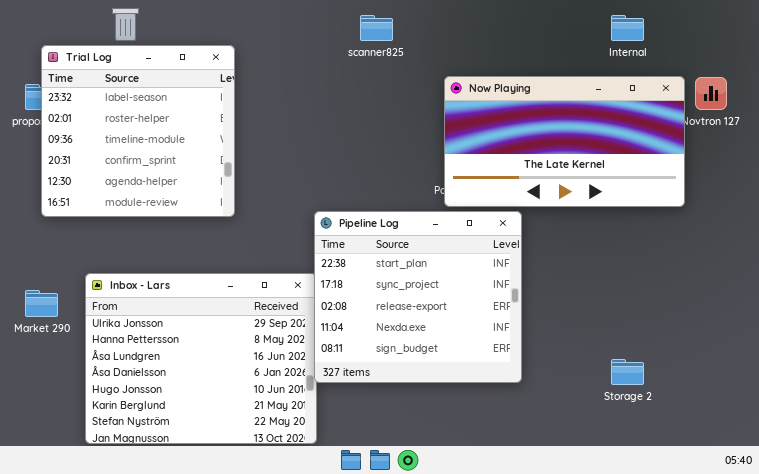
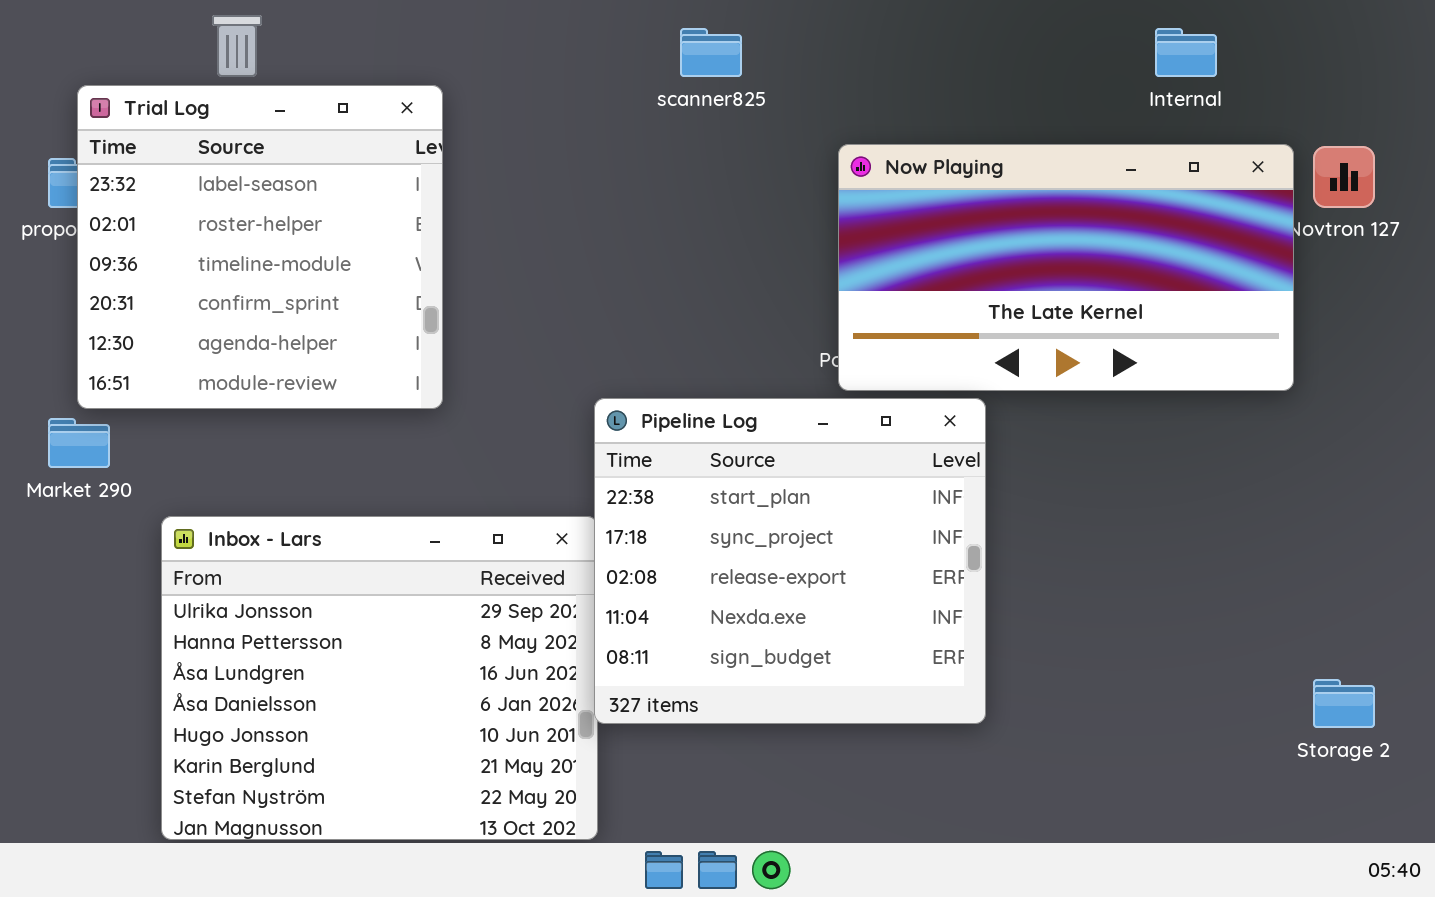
Market 290: [25,290,58,317] -> [48,418,110,468], moved
Storage 2: [611,359,644,385] -> [1313,679,1375,728], moved

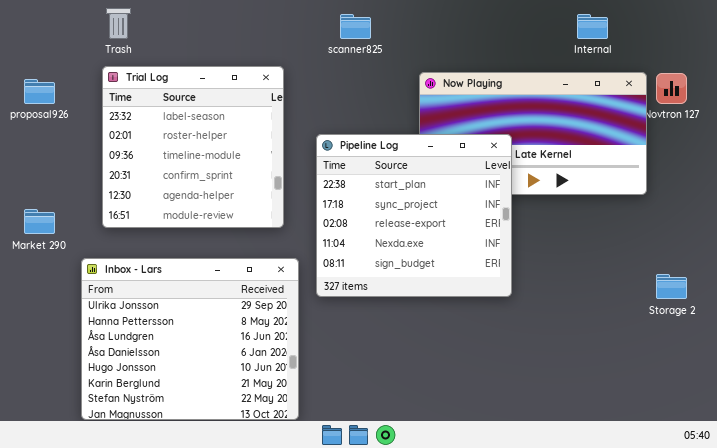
Trial Log: [77,85,443,409] -> [102,66,284,228], moved
Pipeline Log: [594,398,986,724] -> [316,134,512,297], moved
Storage 2: [1313,679,1375,728] -> [656,274,687,299], moved

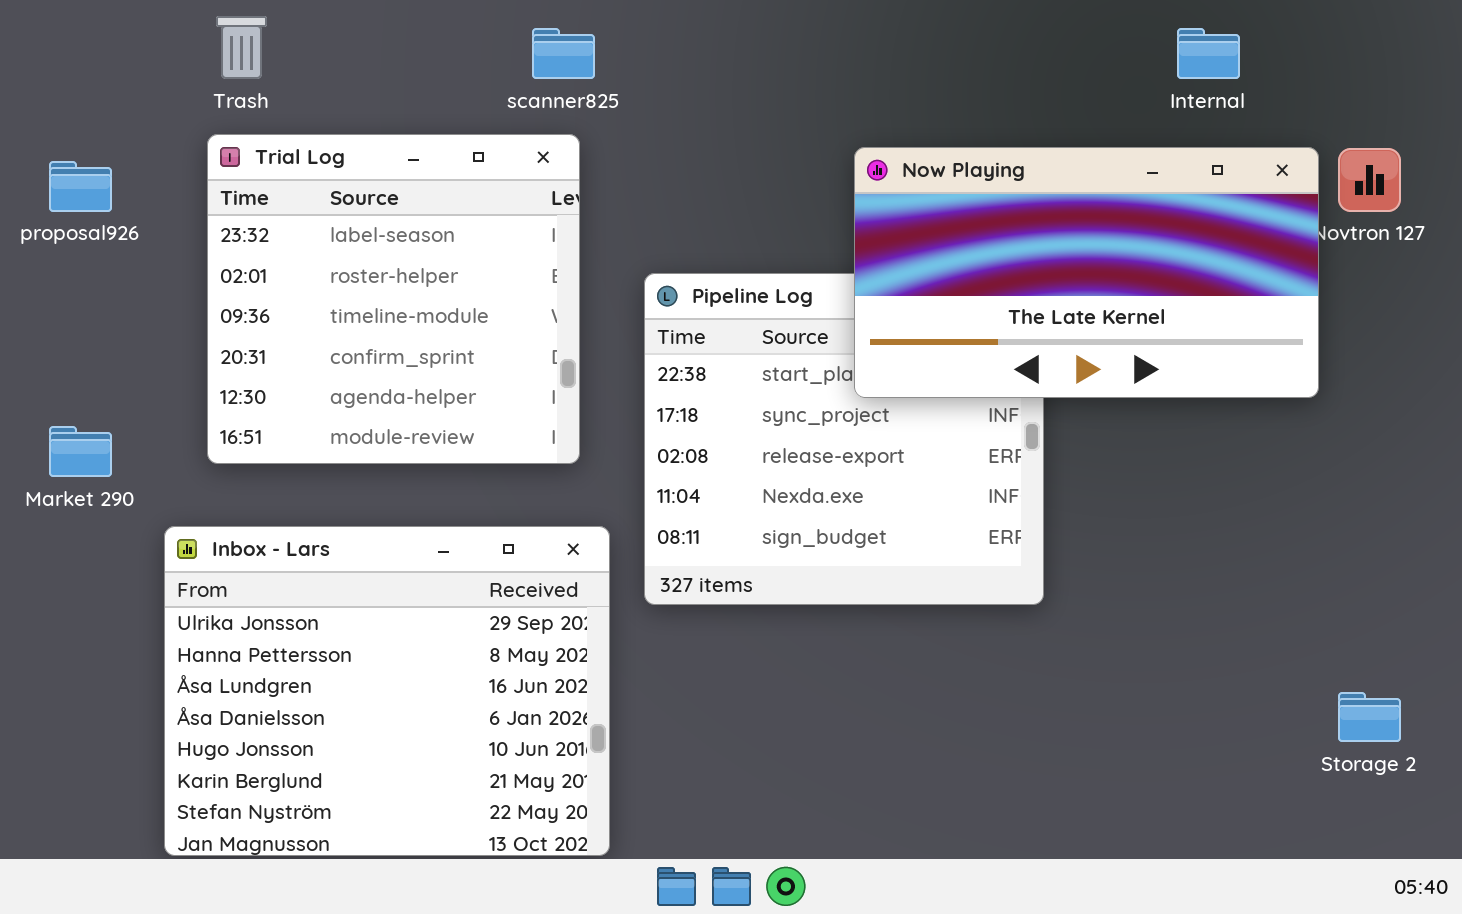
scanner825: [340,14,371,39] -> [532,28,595,79], moved
Now Playing: [419,72,647,195] -> [854,147,1319,398], raised
Storage 2: [656,274,687,299] -> [1338,692,1401,742], moved

